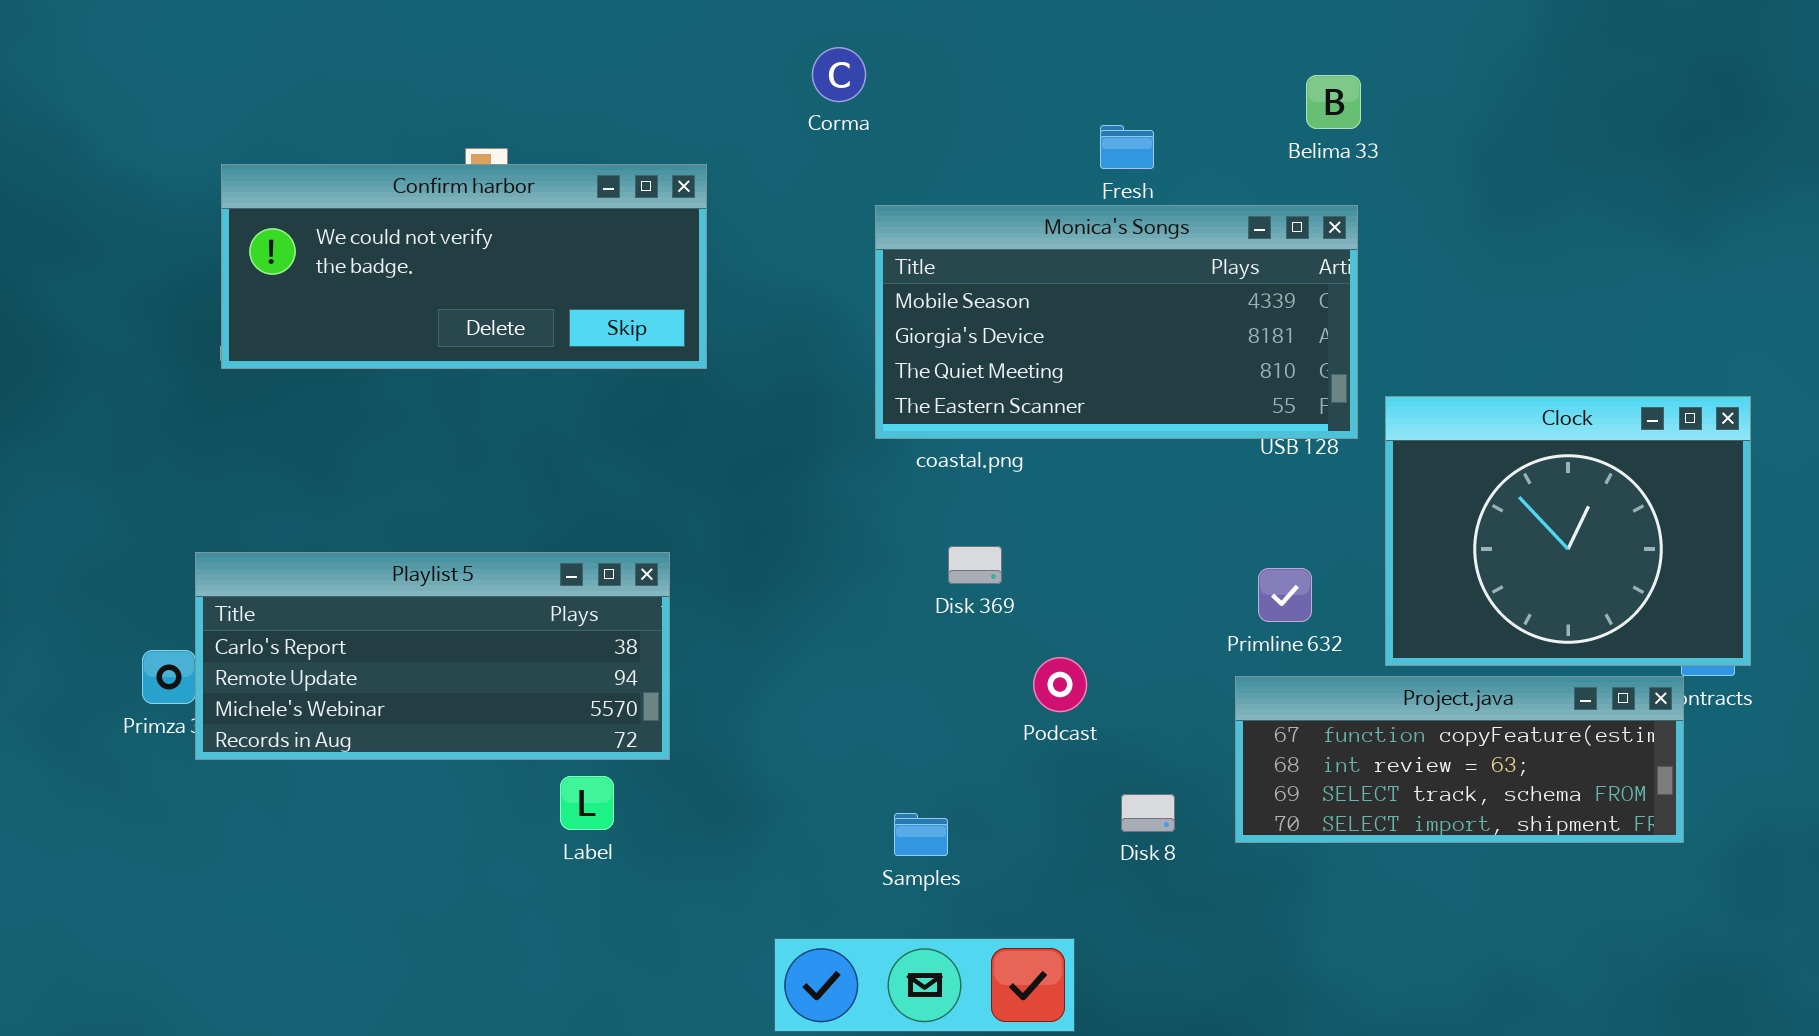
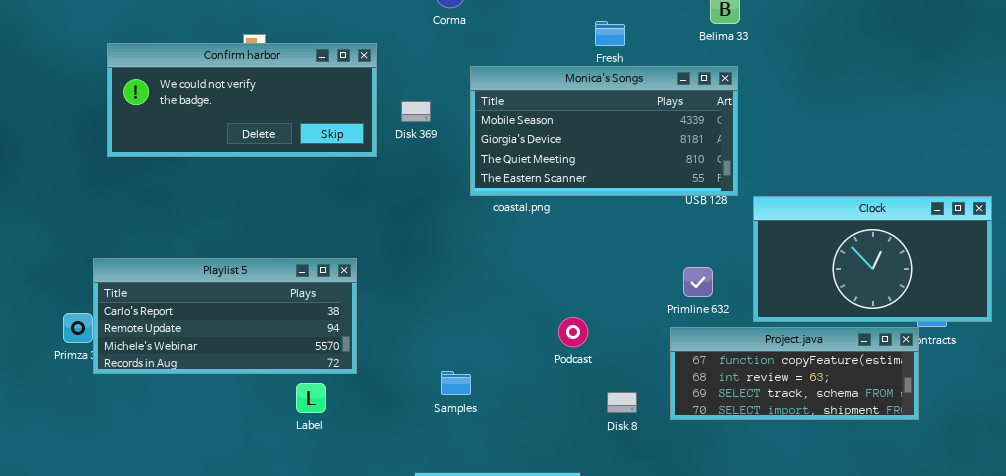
Clock: [1385,396,1751,666] -> [753,196,992,322], resized
Disk 369: [948,546,1002,584] -> [401,101,431,122], moved
Samples: [894,813,948,856] -> [441,371,471,395], moved

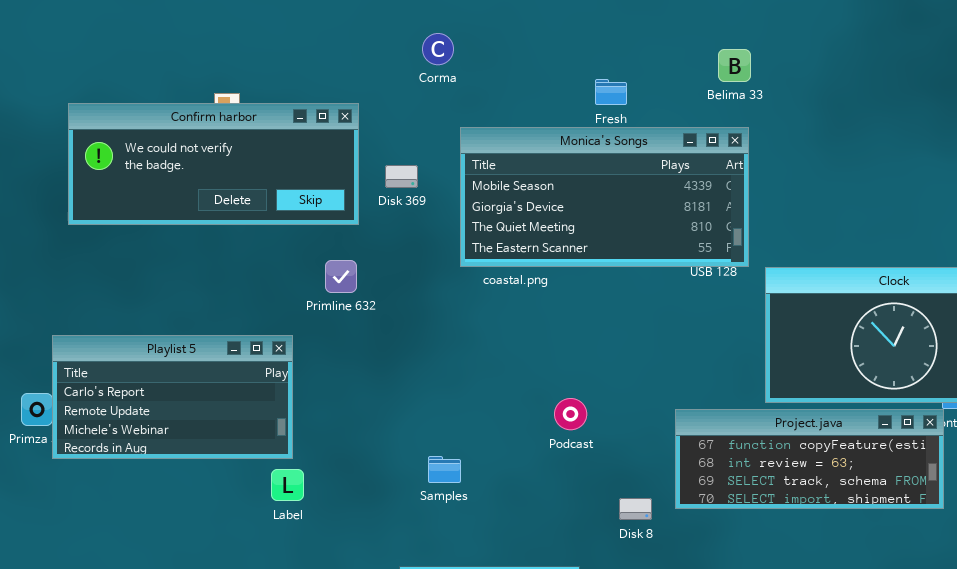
Playlist 5: [93,258,357,374] -> [52,335,293,459], resized
Primline 632: [683,267,713,297] -> [325,260,357,293], moved
Disk 8: [607,392,637,413] -> [619,498,652,520], moved

